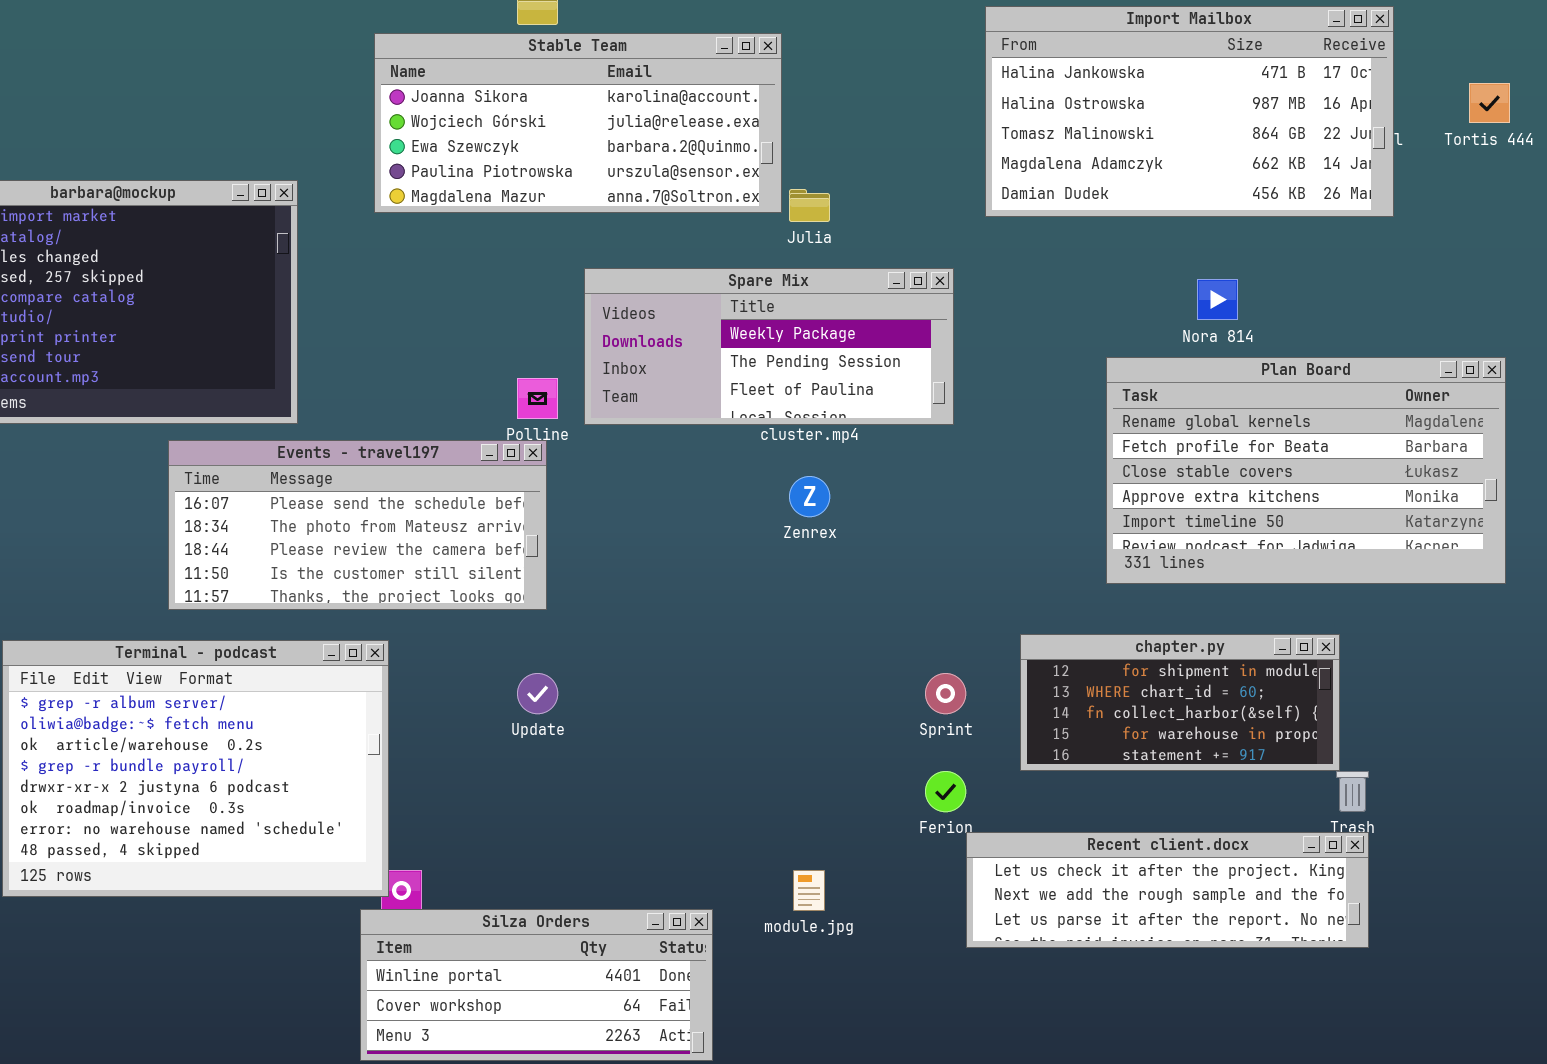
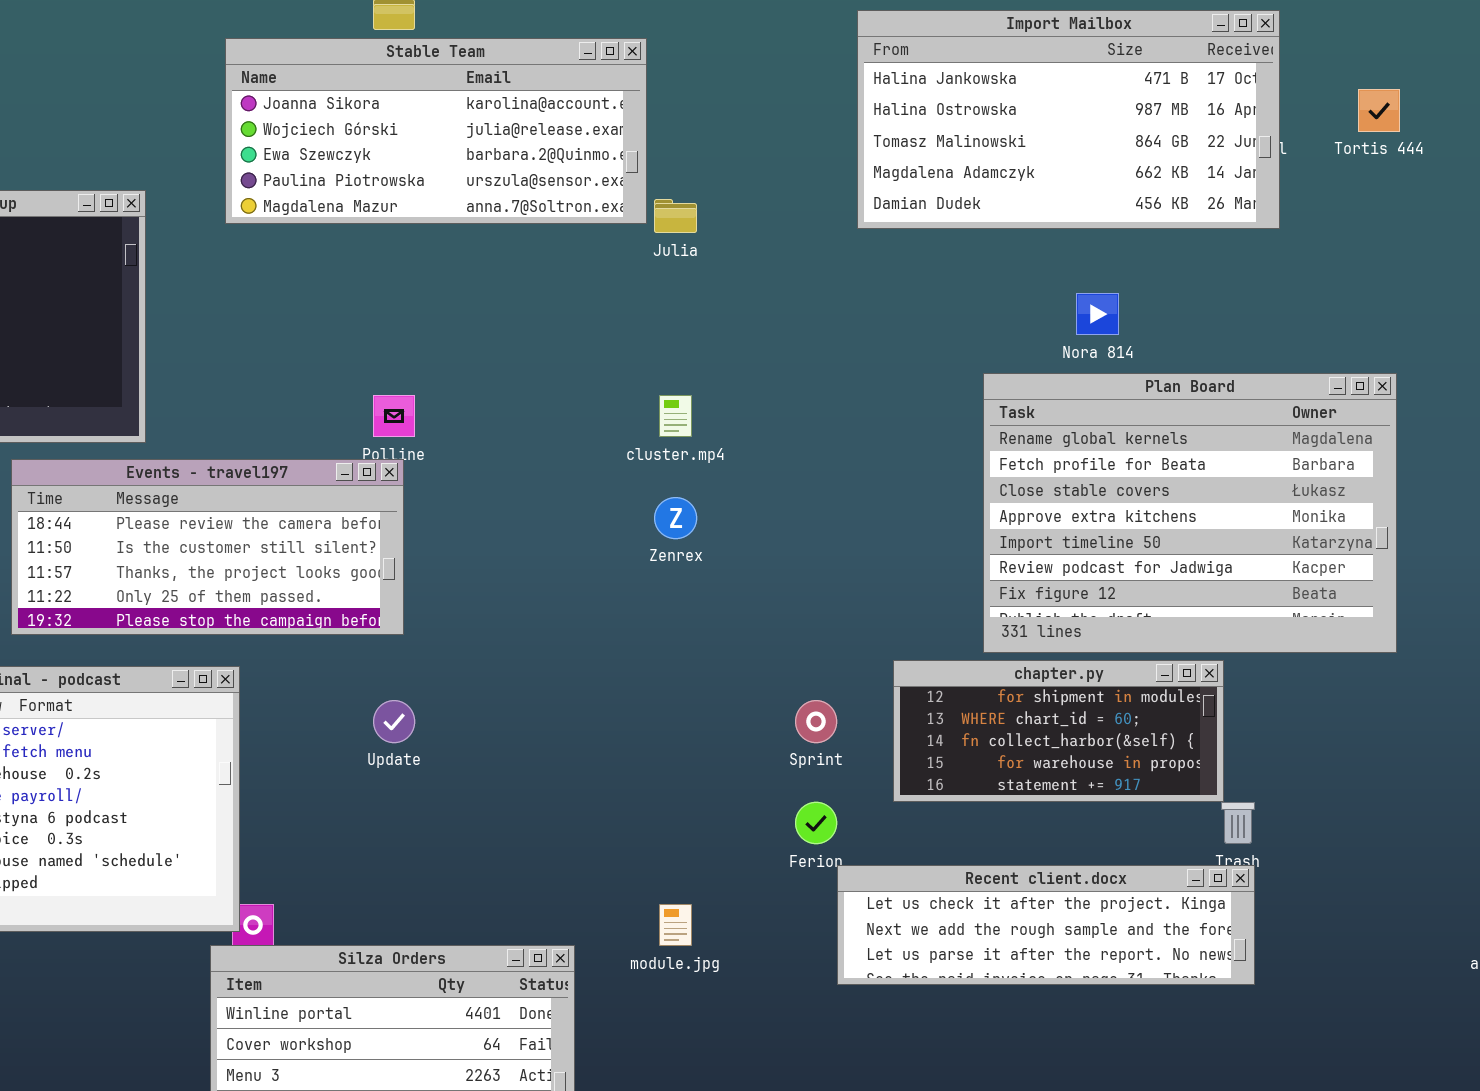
Spare Mix: [584,268,954,425] -> none, closed
Plan Board: [1106,357,1506,584] -> [983,373,1397,653], resized
Events - travel197: [168,440,547,610] -> [11,459,404,635], scrolled down 2 rows

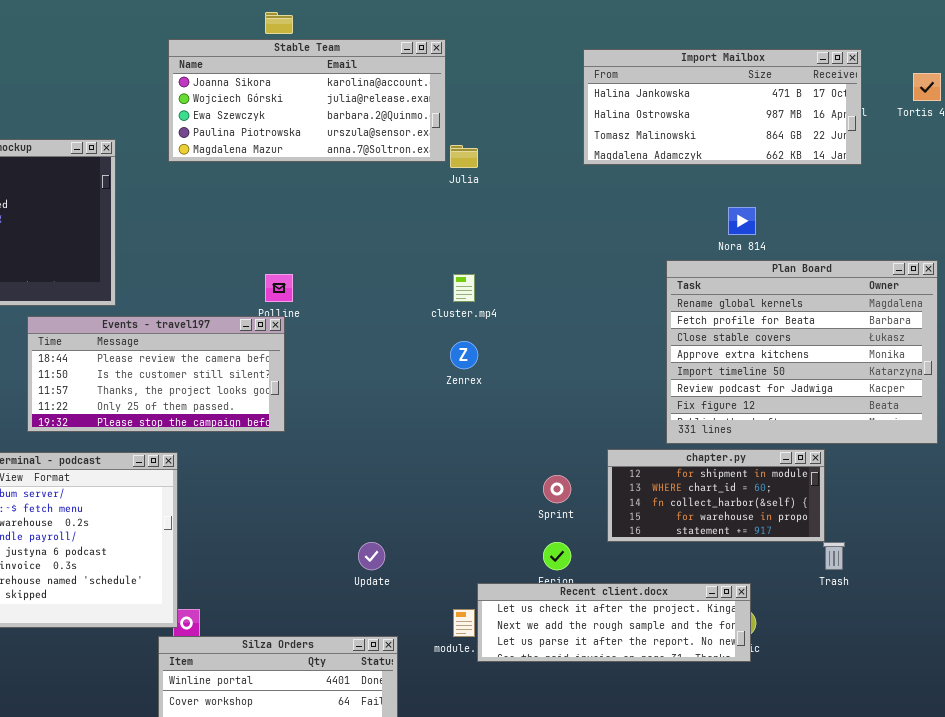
Import Mailbox: [857,10,1280,229] -> [583,49,862,165], resized
Update: [373,700,415,743] -> [358,542,385,570], moved
Recent client.docx: [837,865,1255,985] -> [477,583,751,662], moved

